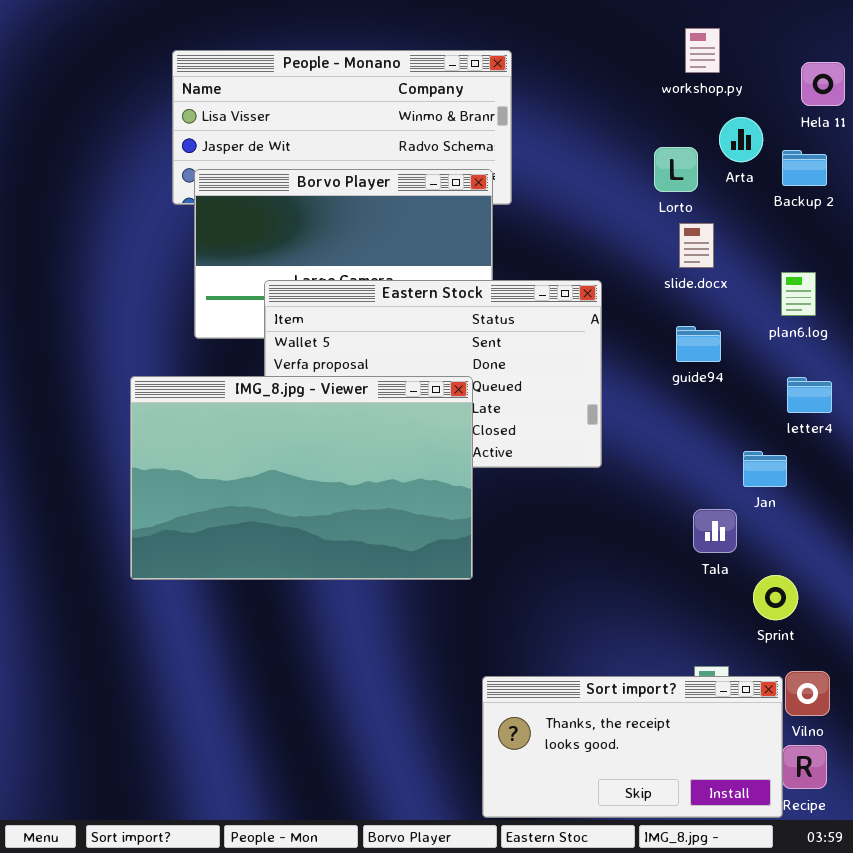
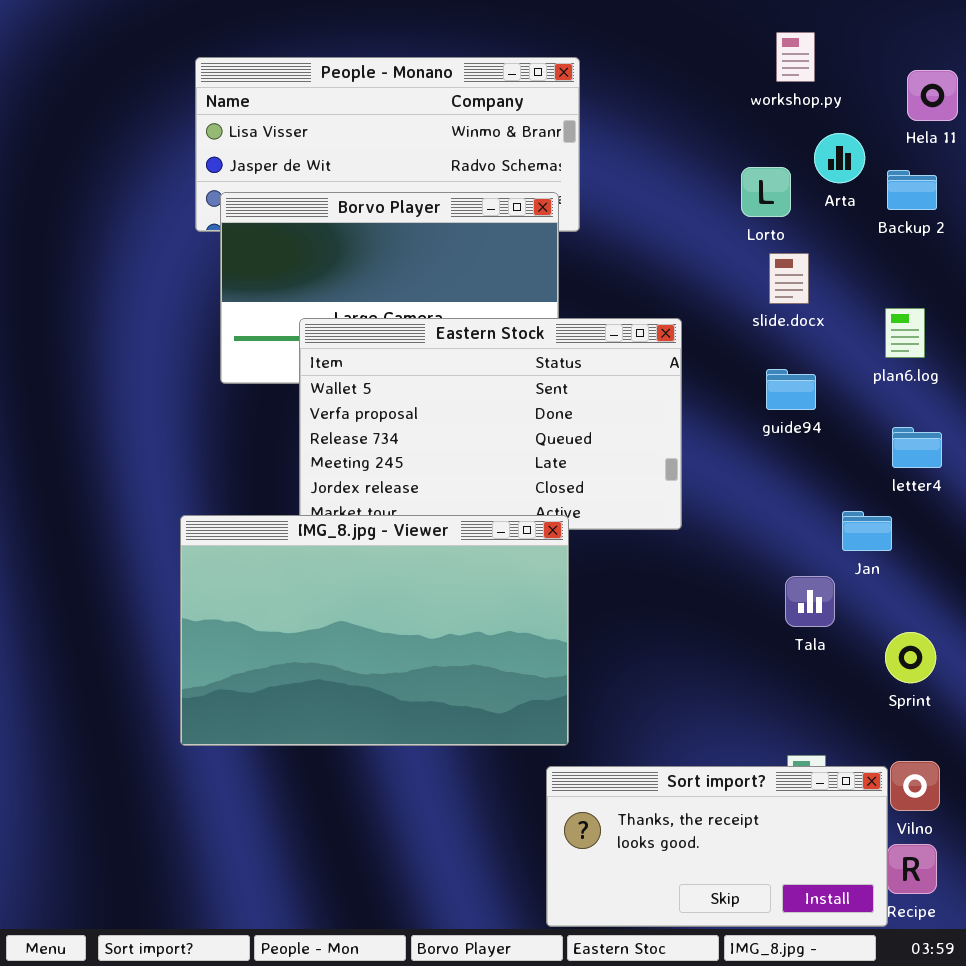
IMG_8.jpg - Viewer: [130,376,473,580] -> [180,515,569,746], moved
Sprint: [753,575,798,620] -> [885,632,936,683], moved

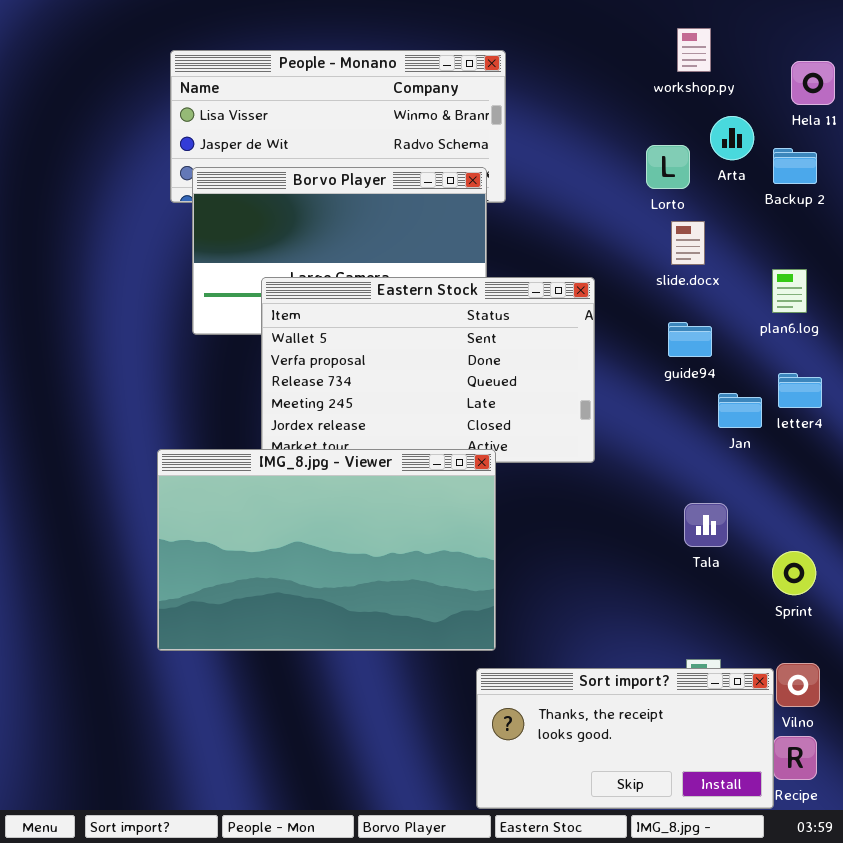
Jan: [842,511,892,551] -> [718,393,762,428], moved

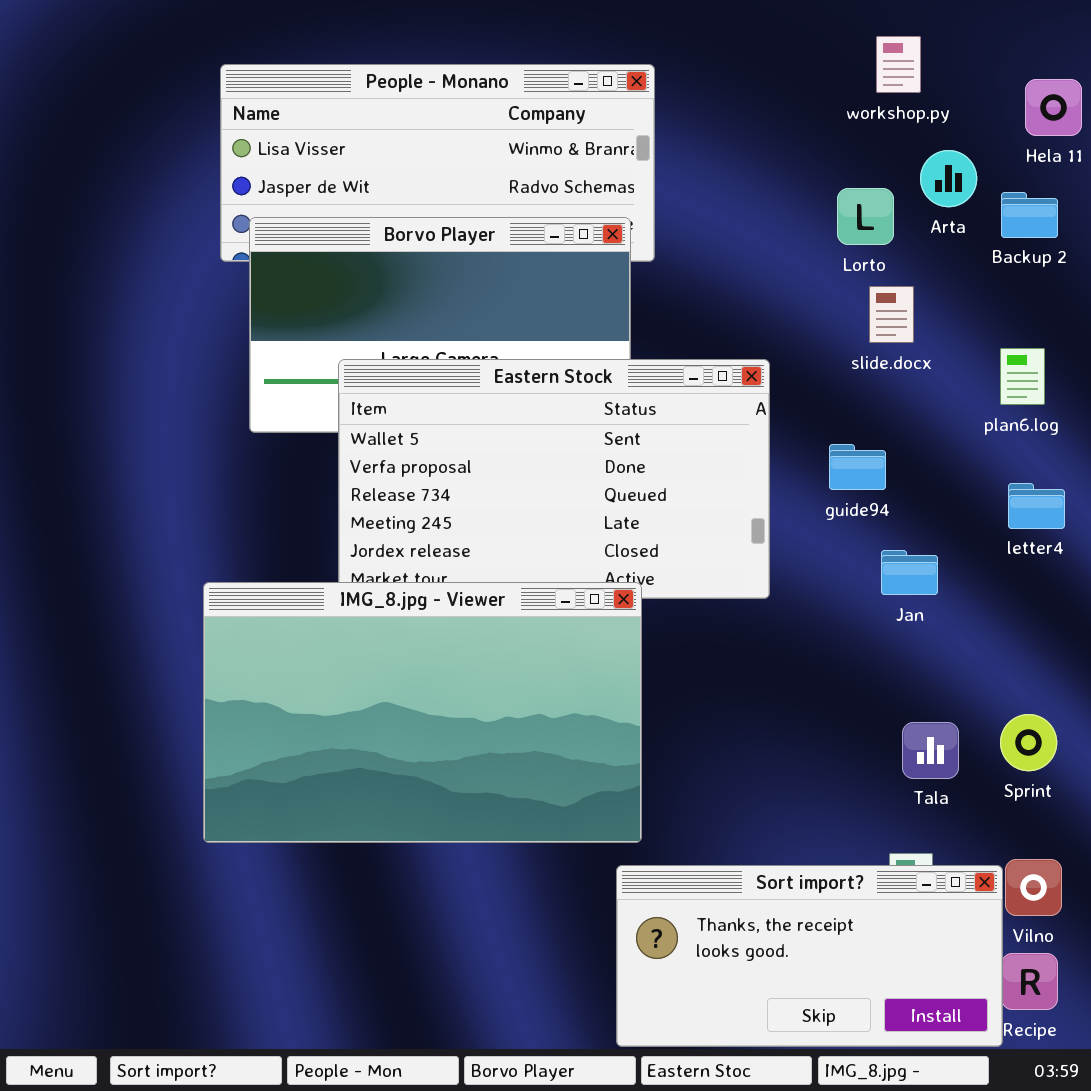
guide94: [668,322,712,357] -> [829,444,886,490], moved
Jan: [718,393,762,428] -> [881,550,938,595], moved
Tala: [684,503,728,547] -> [902,722,959,779], moved

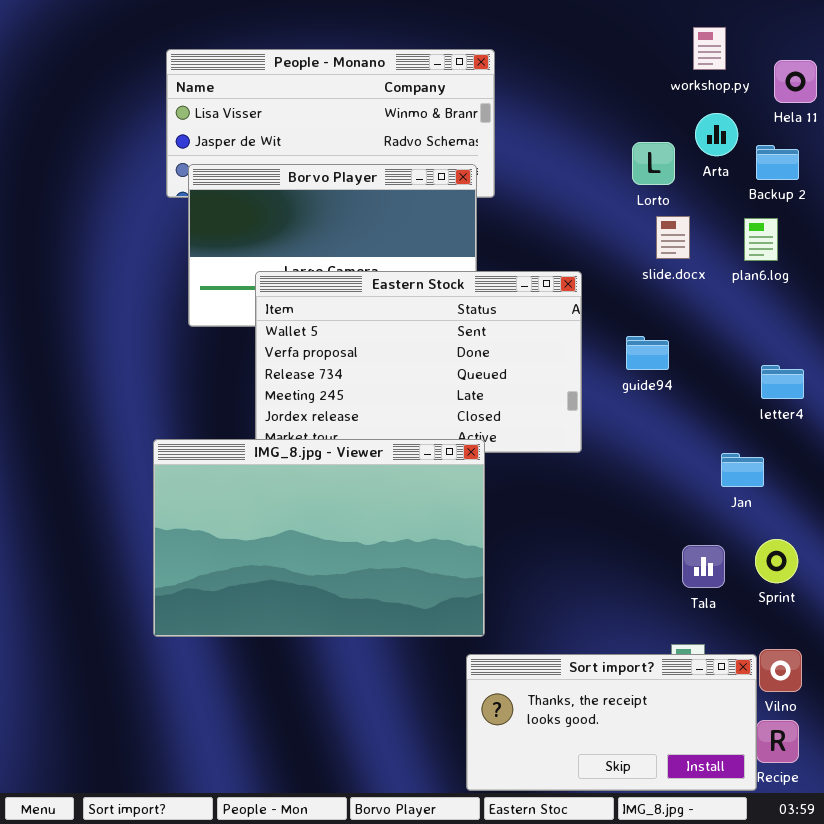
workshop.py: [876,36,921,93] -> [693,27,726,70], moved
plan6.log: [1000,348,1045,405] -> [744,218,778,261], moved
Jan: [881,550,938,595] -> [721,453,764,487], moved

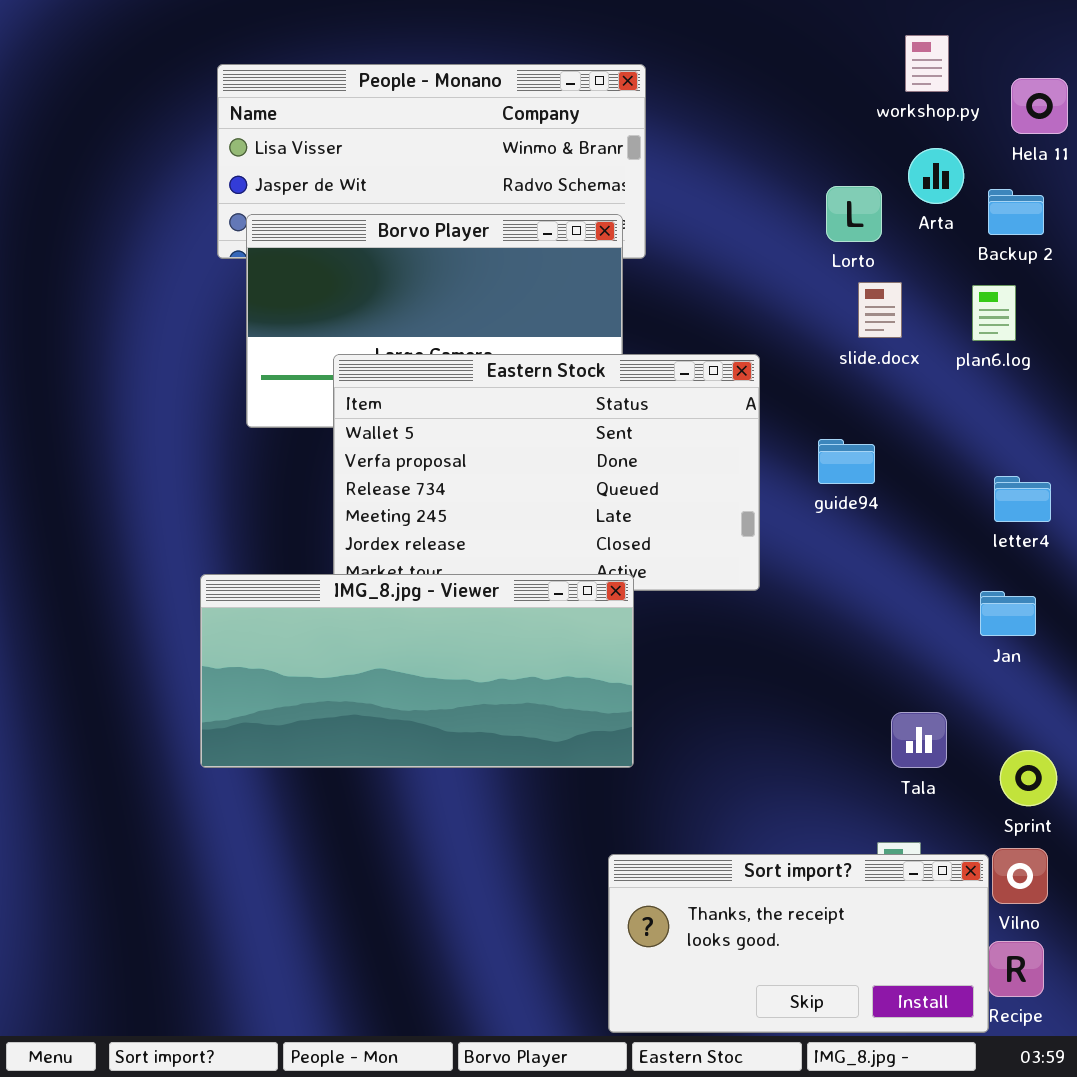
IMG_8.jpg - Viewer: [153,439,485,637] -> [200,574,634,768], resized
Jan: [721,453,764,487] -> [980,591,1036,636], moved
Sprint: [755,539,798,583] -> [1000,750,1057,806], moved

